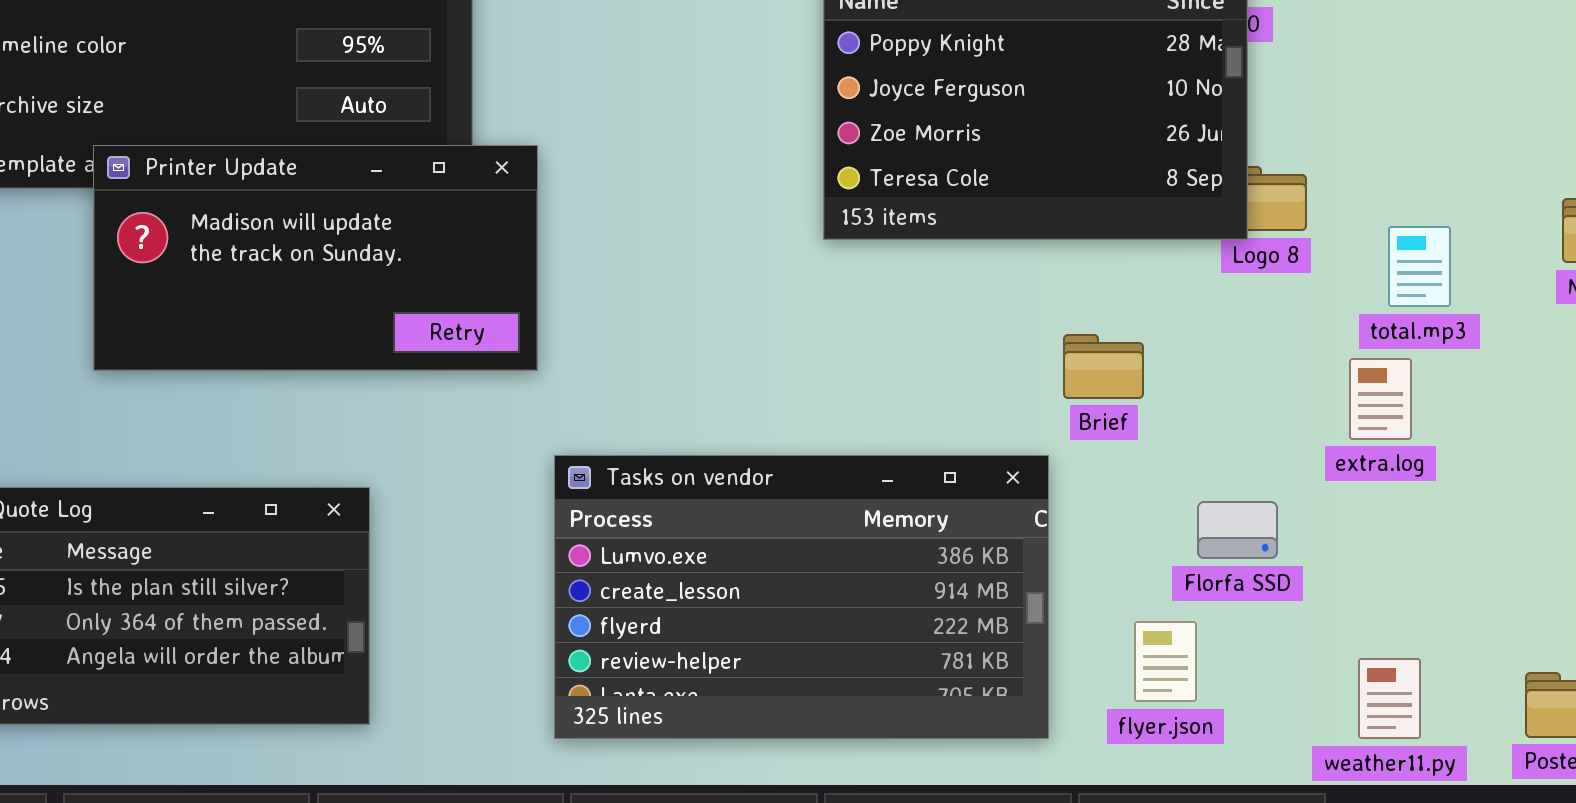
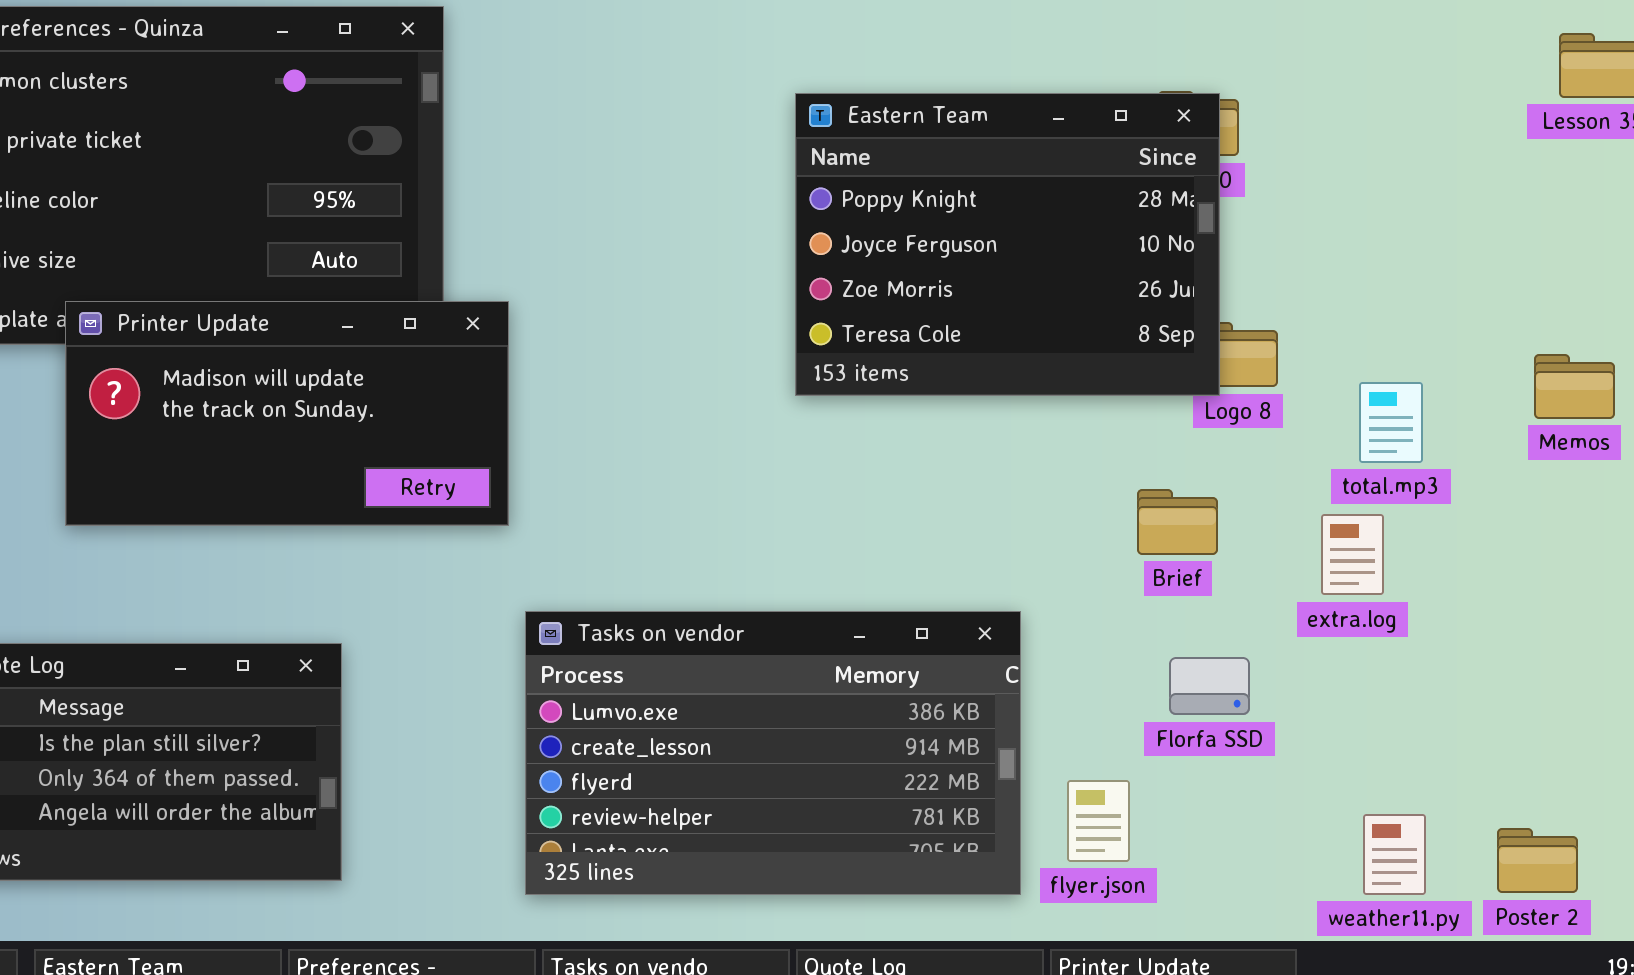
Brief: [1063,334,1144,399] -> [1137,489,1218,555], moved
flyer.json: [1134,621,1197,702] -> [1067,780,1130,862], moved
weather11.py: [1358,658,1421,739] -> [1363,814,1426,895], moved

